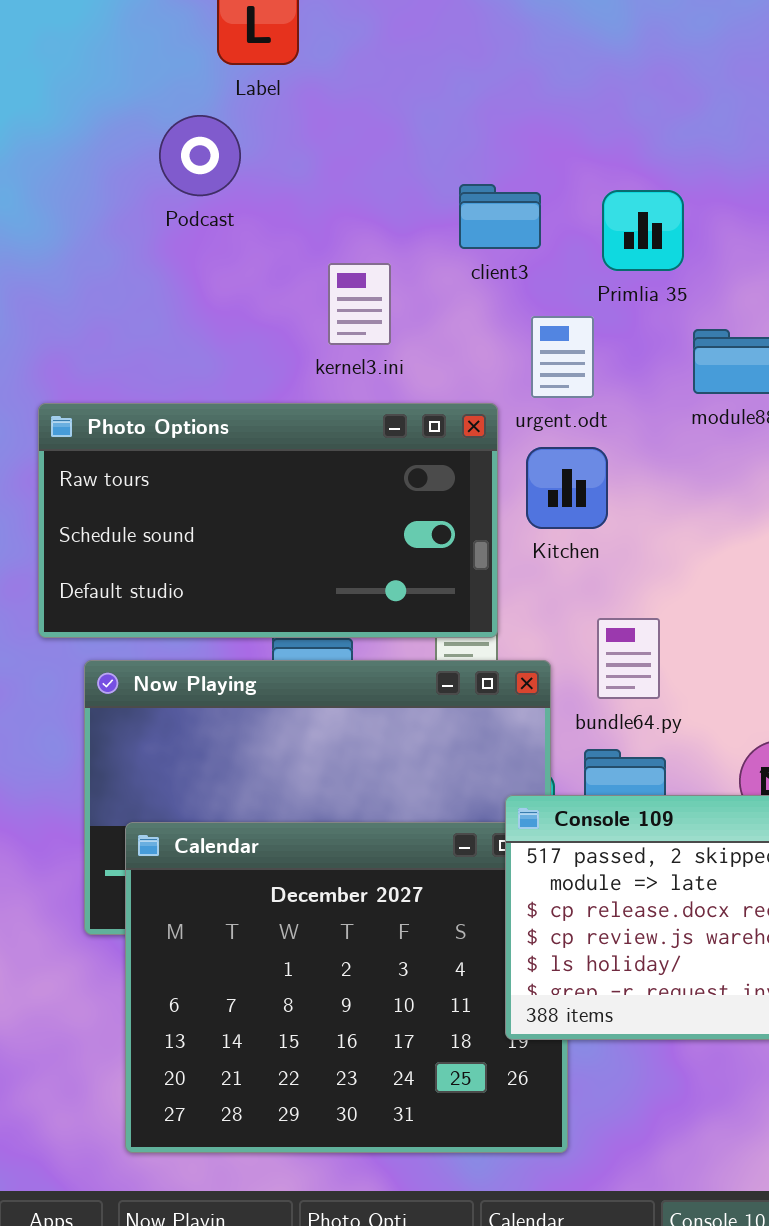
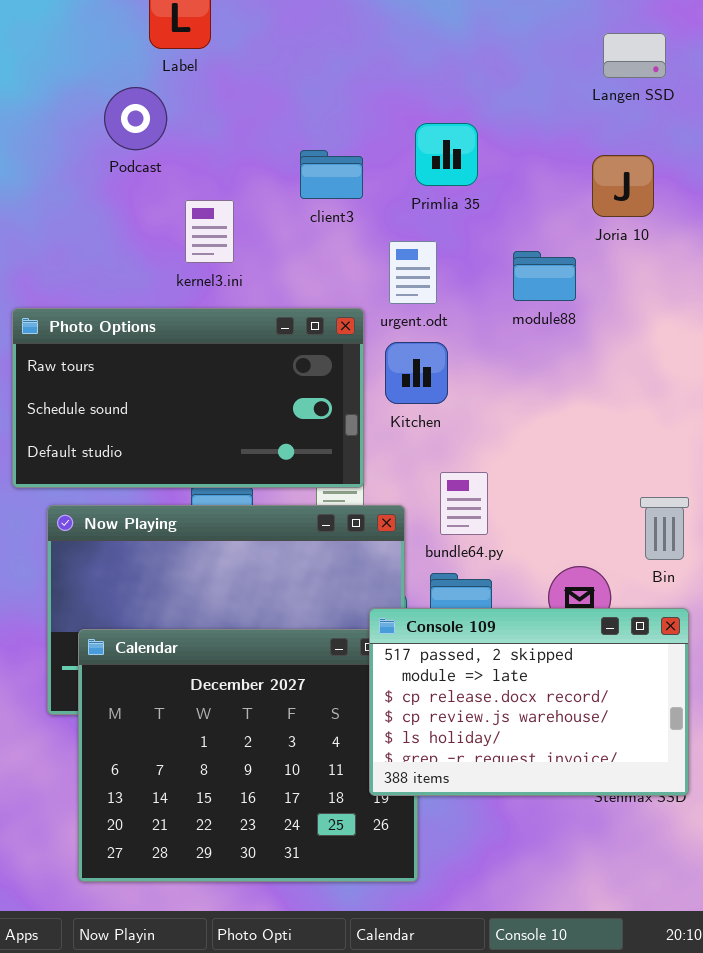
client3: [459,184,541,249] -> [300,150,363,199], moved
Primlia 35: [602,190,684,271] -> [415,123,478,186], moved
kernel3.ini: [328,263,391,345] -> [185,200,234,263], moved

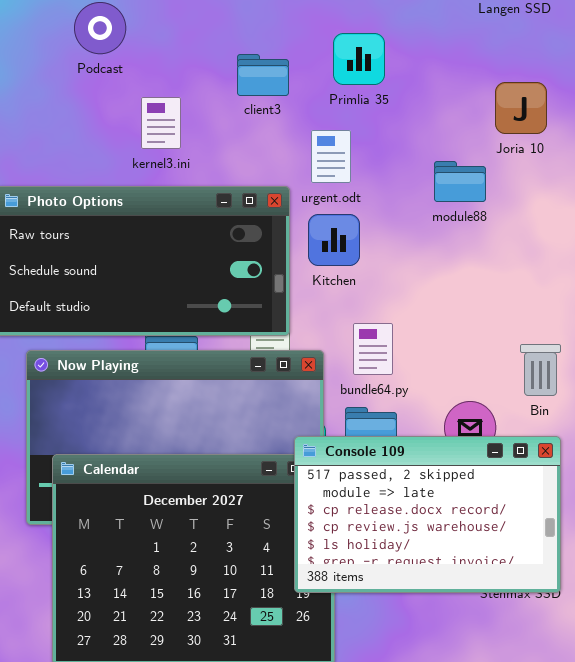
Joria 10: [592,155,654,217] -> [495,82,547,134], moved
module88: [513,251,576,301] -> [434,161,486,202], moved

